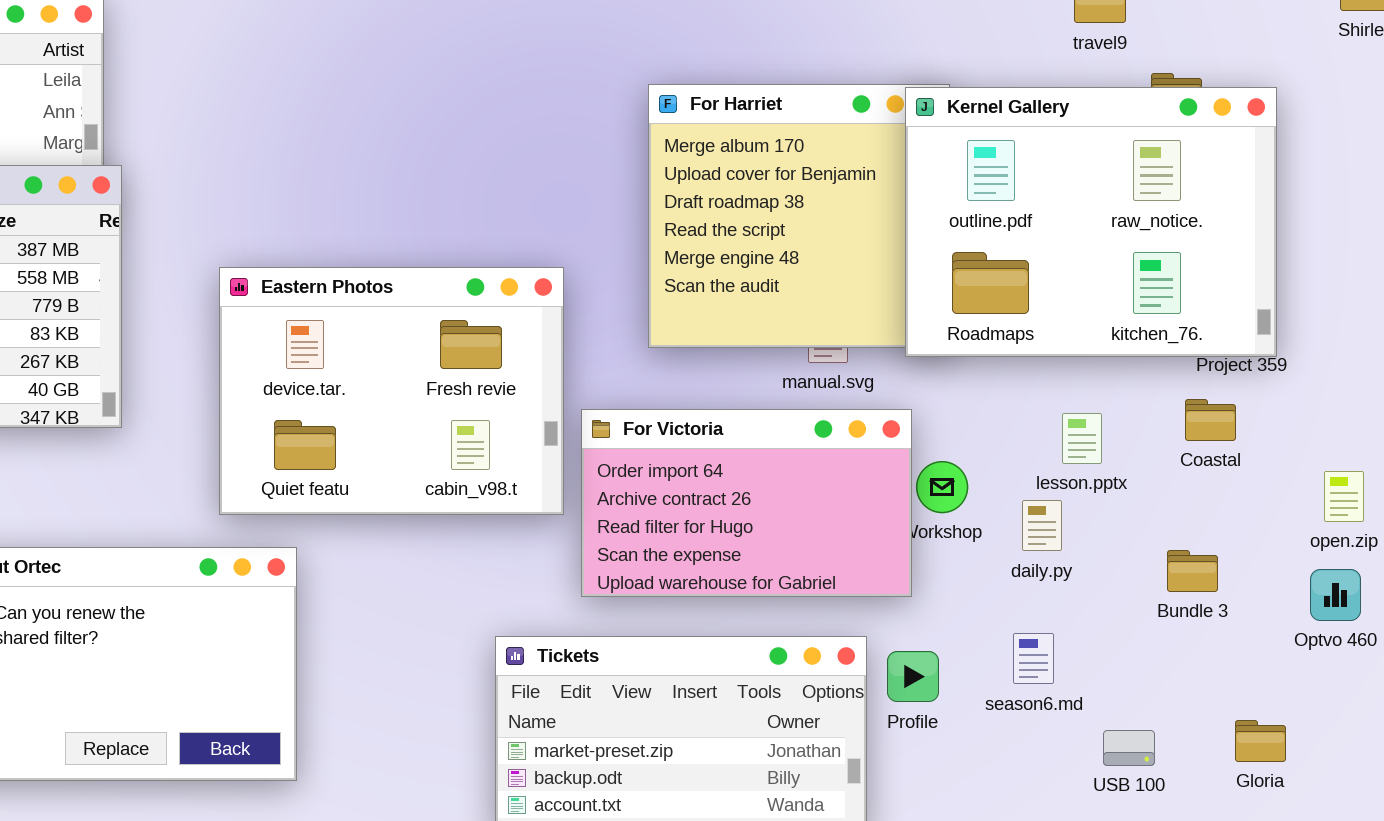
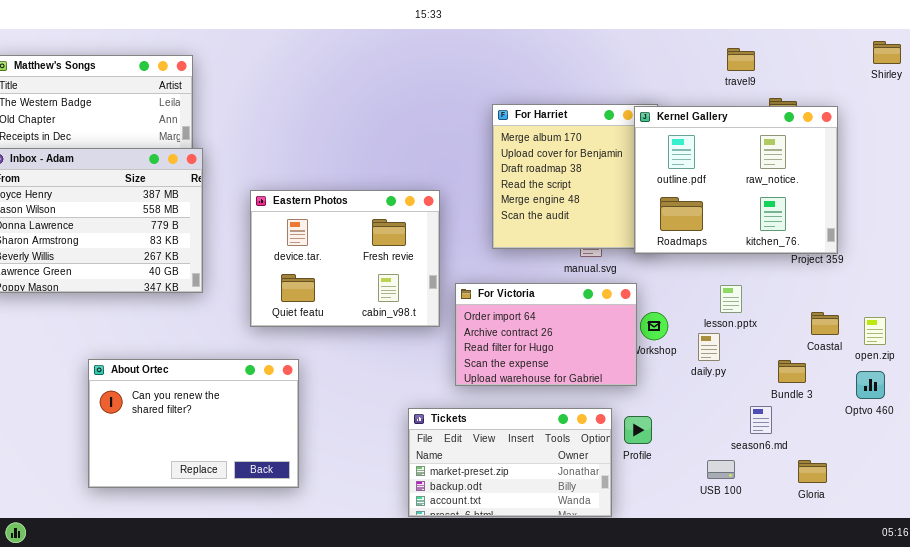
Eastern Photos: [219,267,564,515] -> [250,190,440,327], moved
Coastal: [1185,399,1236,441] -> [811,312,839,335], moved
season6.md: [1013,633,1054,684] -> [750,406,772,434], moved
Gloria: [1235,720,1286,762] -> [798,460,827,483], moved
USB 100: [1103,730,1155,766] -> [707,460,735,479], moved

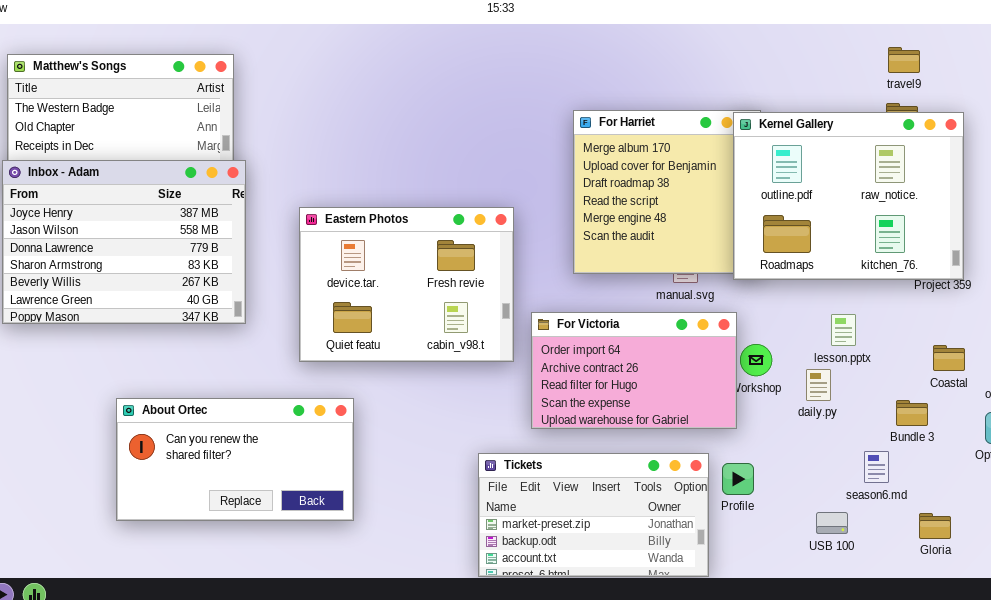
travel9: [727,48,755,71] -> [888,47,920,73], moved
About Ortec: [88,359,299,488] -> [116,398,354,521], resized

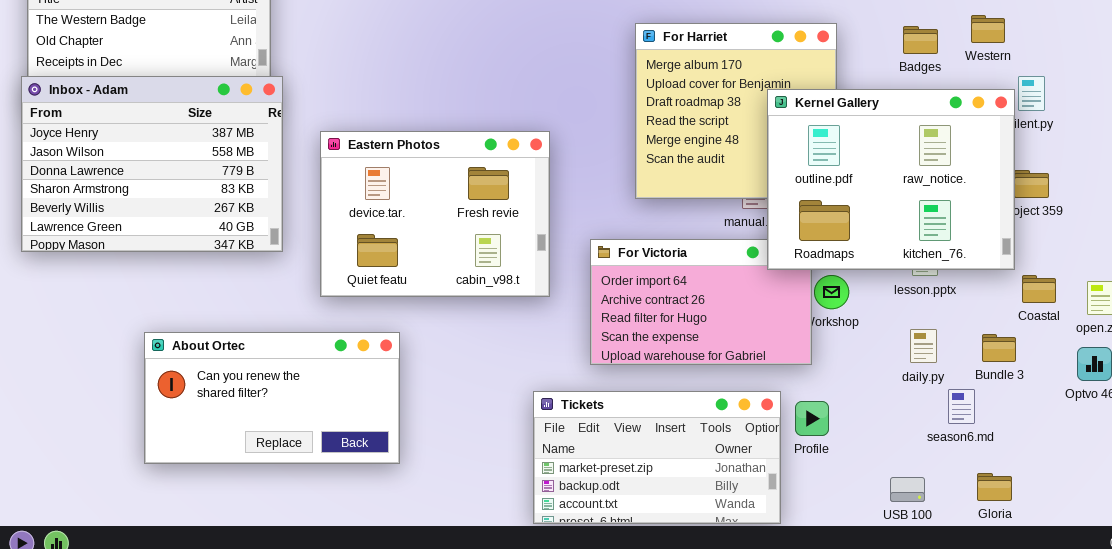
Kernel Gallery: [733,112,964,280] -> [767,89,1015,270], moved
Eastern Photos: [299,207,514,362] -> [320,131,550,297], moved
daily.py: [806,369,831,401] -> [910,329,937,363], moved
USB 100: [816,512,848,534] -> [890,477,925,502], moved
Gloria: [919,513,951,539] -> [977,473,1012,501], moved

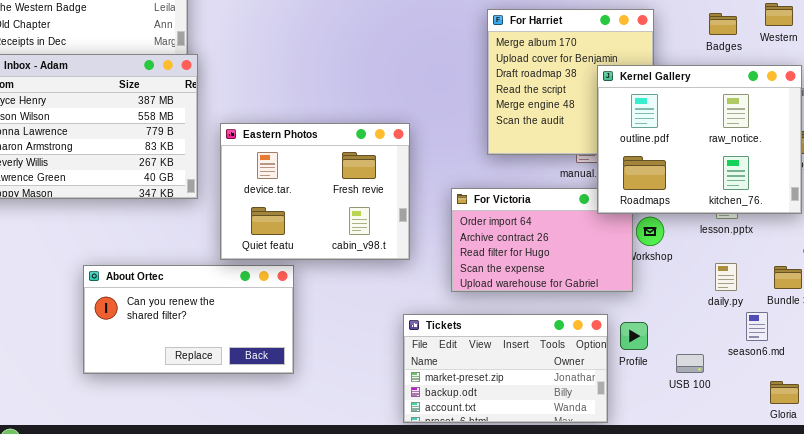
Eastern Photos: [320,131,550,297] -> [220,123,410,260], moved
USB 100: [890,477,925,502] -> [676,354,704,373], moved

